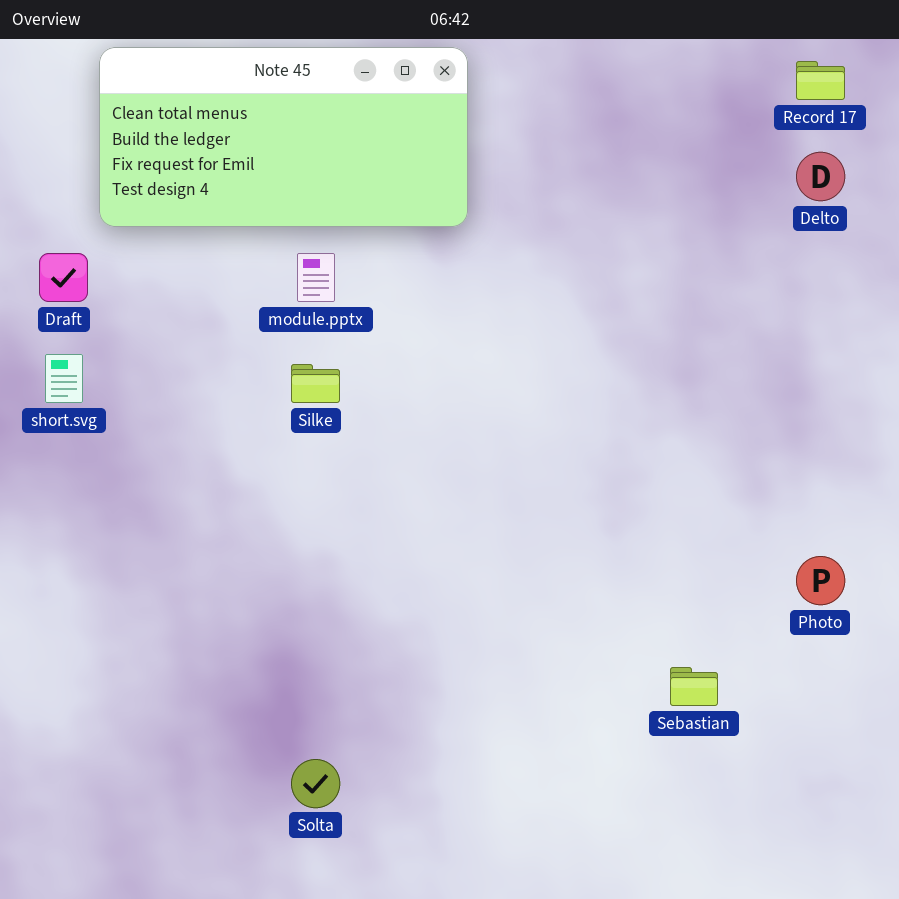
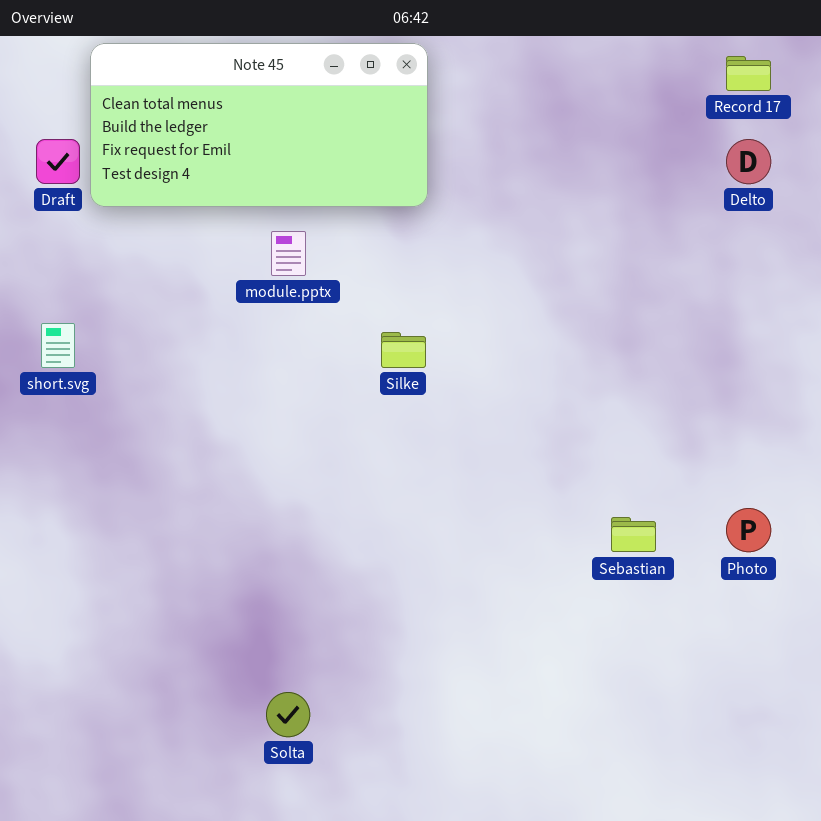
Draft: [39,253,88,302] -> [36,139,80,184], moved
Silke: [291,364,340,403] -> [381,332,426,368], moved
Sebastian: [670,667,718,706] -> [611,517,656,552], moved

